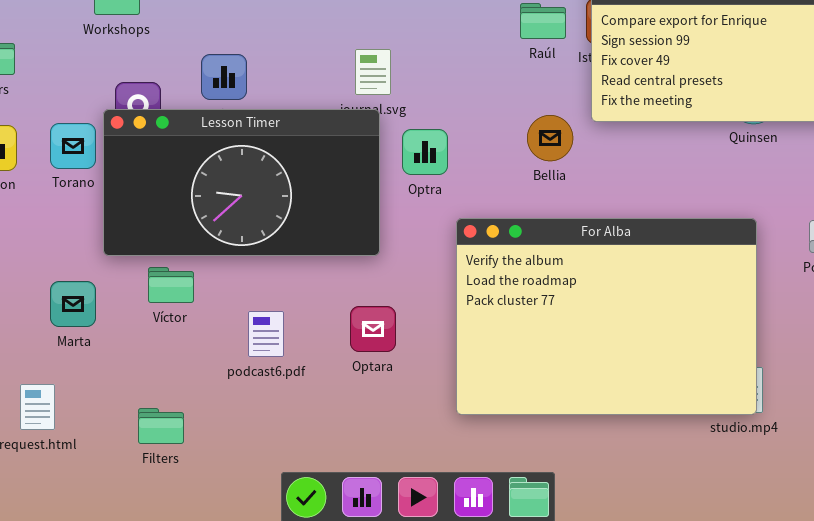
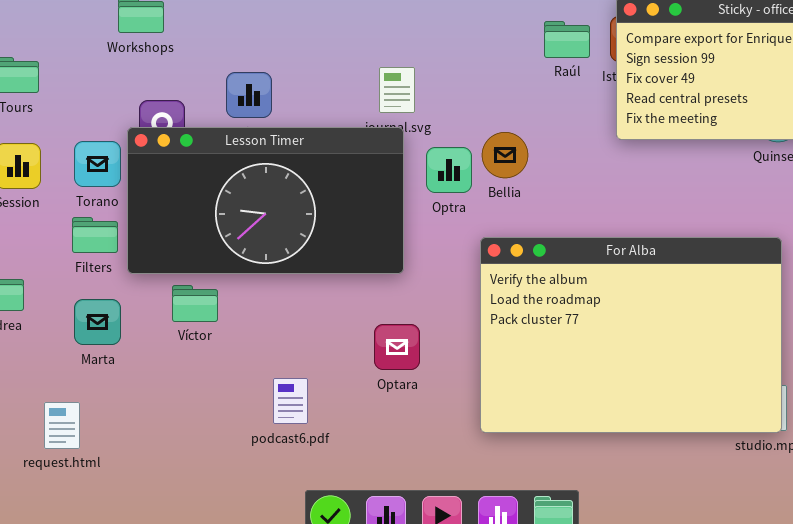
Bellia: [527,115,573,161] -> [482,132,528,178], moved
podcast6.pdf: [248,311,284,357] -> [273,378,308,424], moved
Filters: [138,408,184,444] -> [72,217,118,253], moved

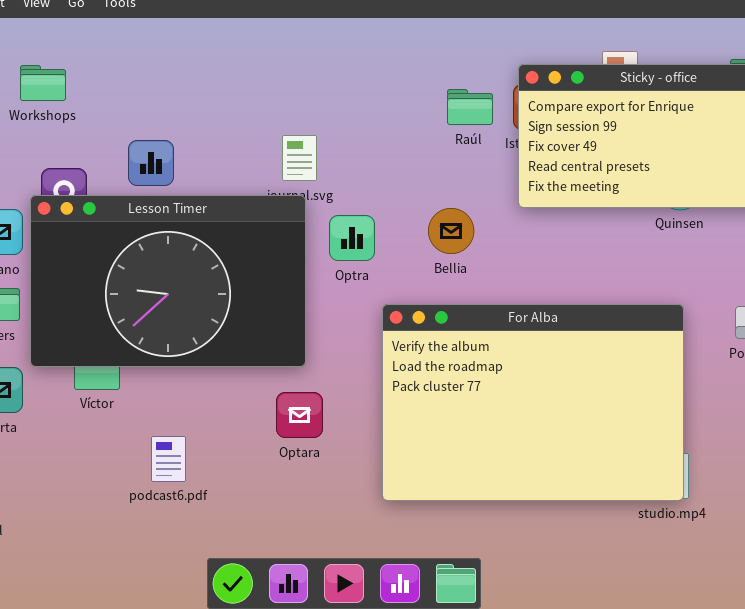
Lesson Timer: [127,127,404,274] -> [30,195,306,367], resized
Bellia: [482,132,528,178] -> [428,208,474,254], moved
podcast6.pdf: [273,378,308,424] -> [151,436,186,482], moved

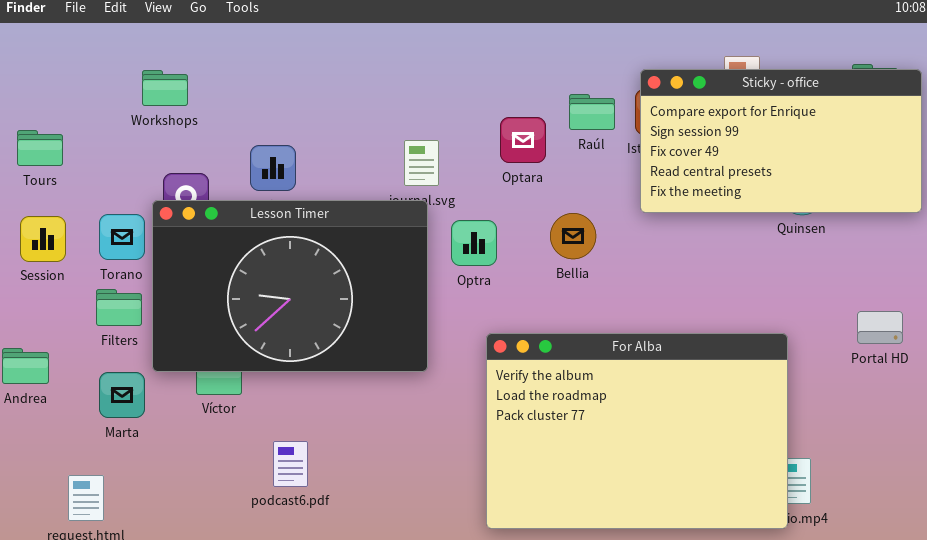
For Alba: [382,304,684,501] -> [486,333,788,529], moved
Optara: [276,392,323,438] -> [500,117,546,163], moved

